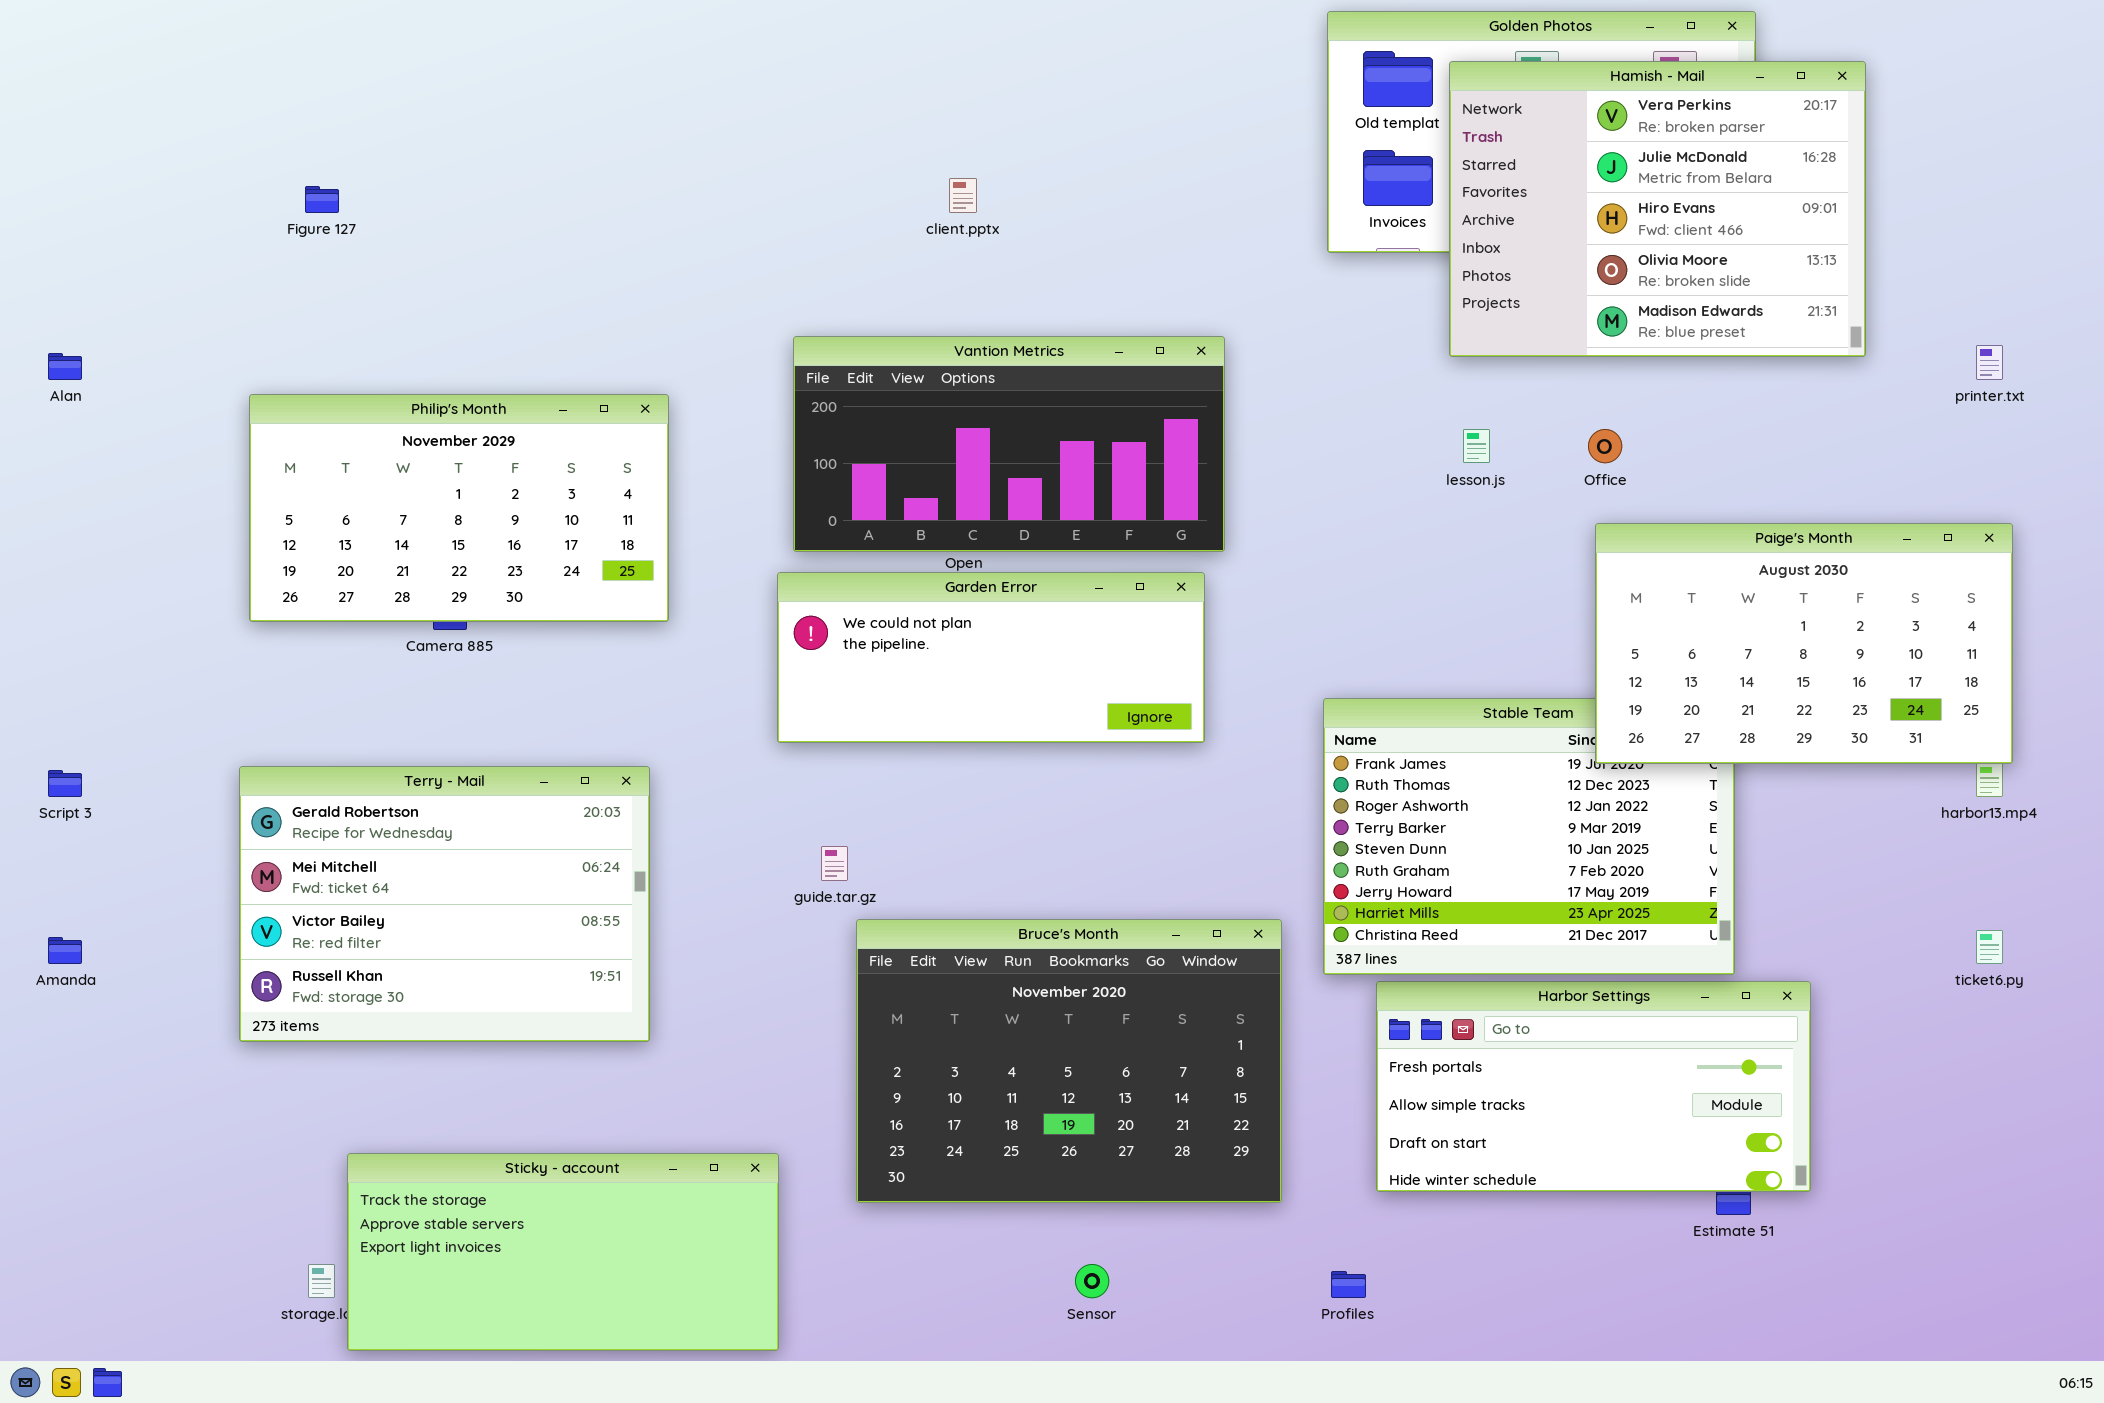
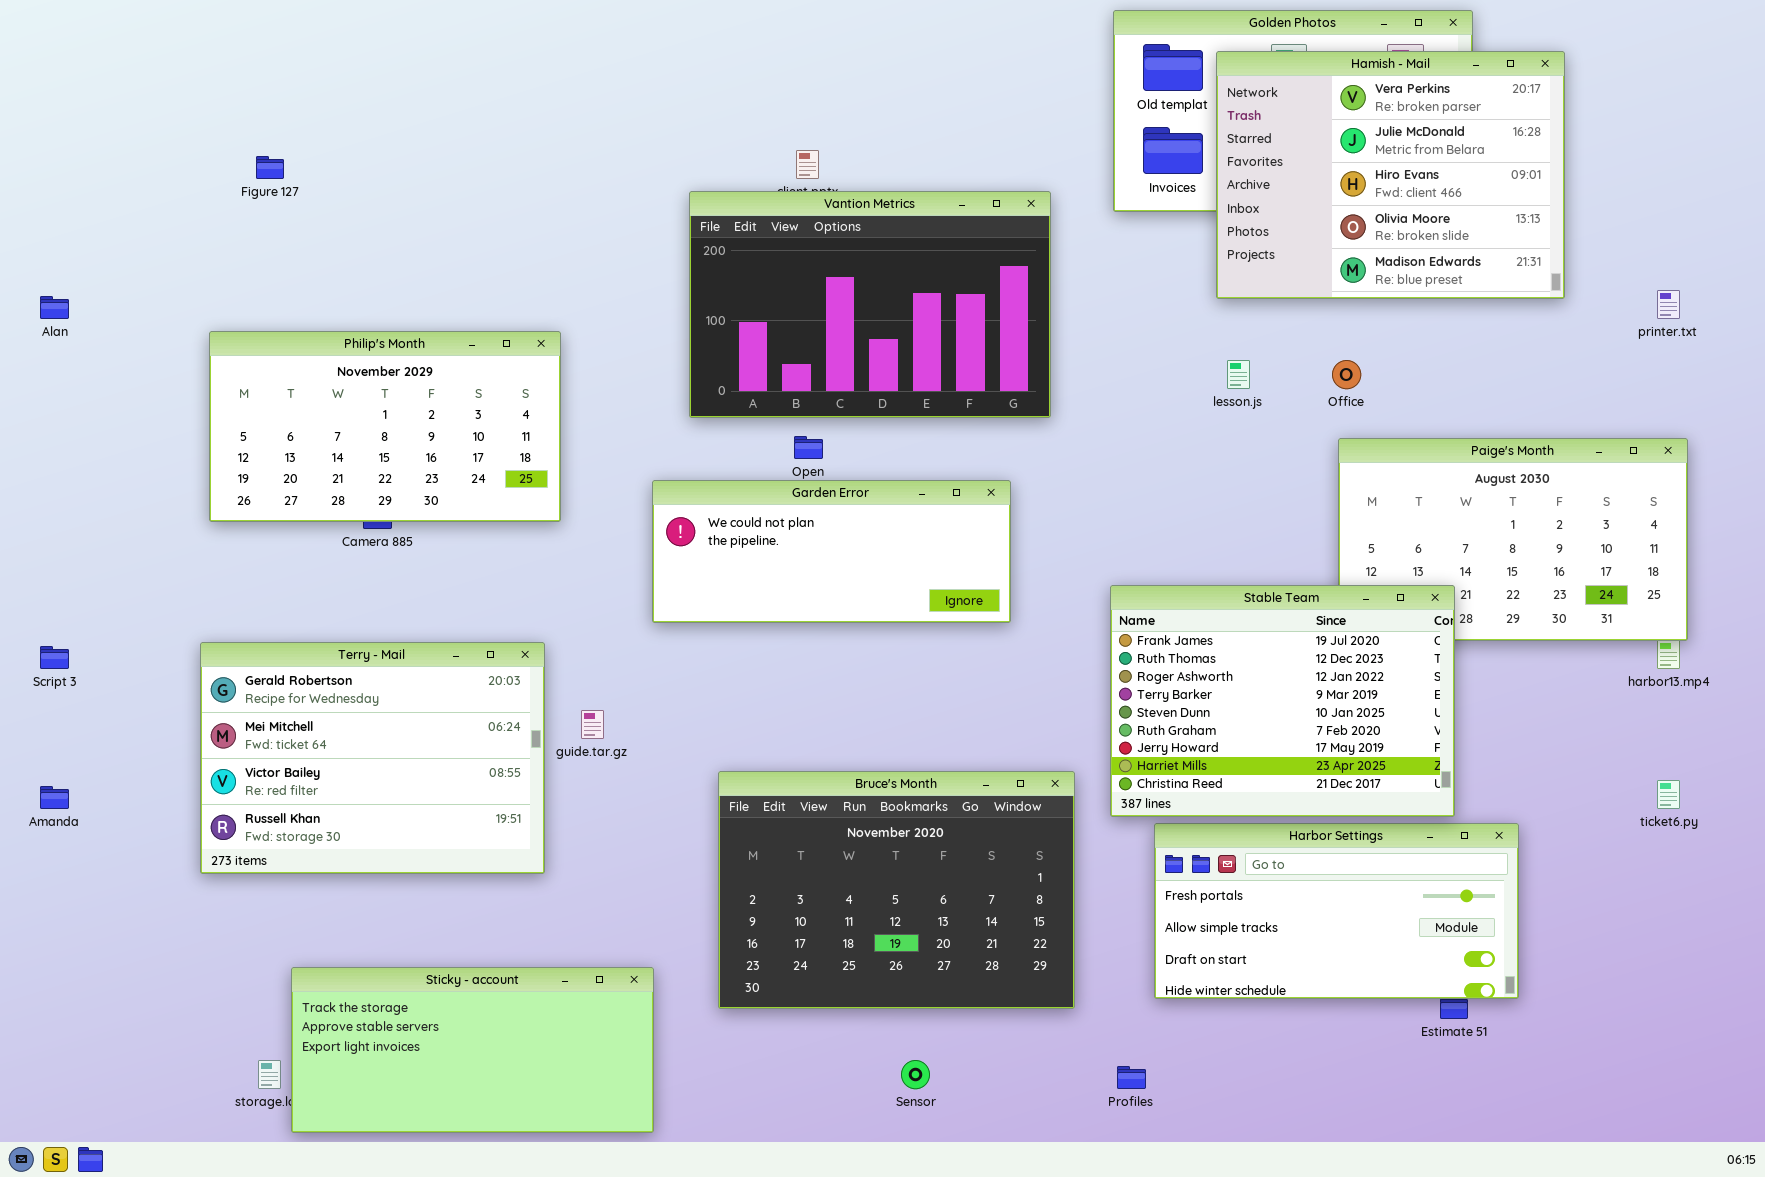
Vantion Metrics: [793,336,1225,552] -> [689,191,1051,418], moved, resized
Stable Team: [1323,698,1735,975] -> [1110,585,1455,817], raised
guide.tar.gz: [821,846,848,881] -> [581,710,604,739], moved

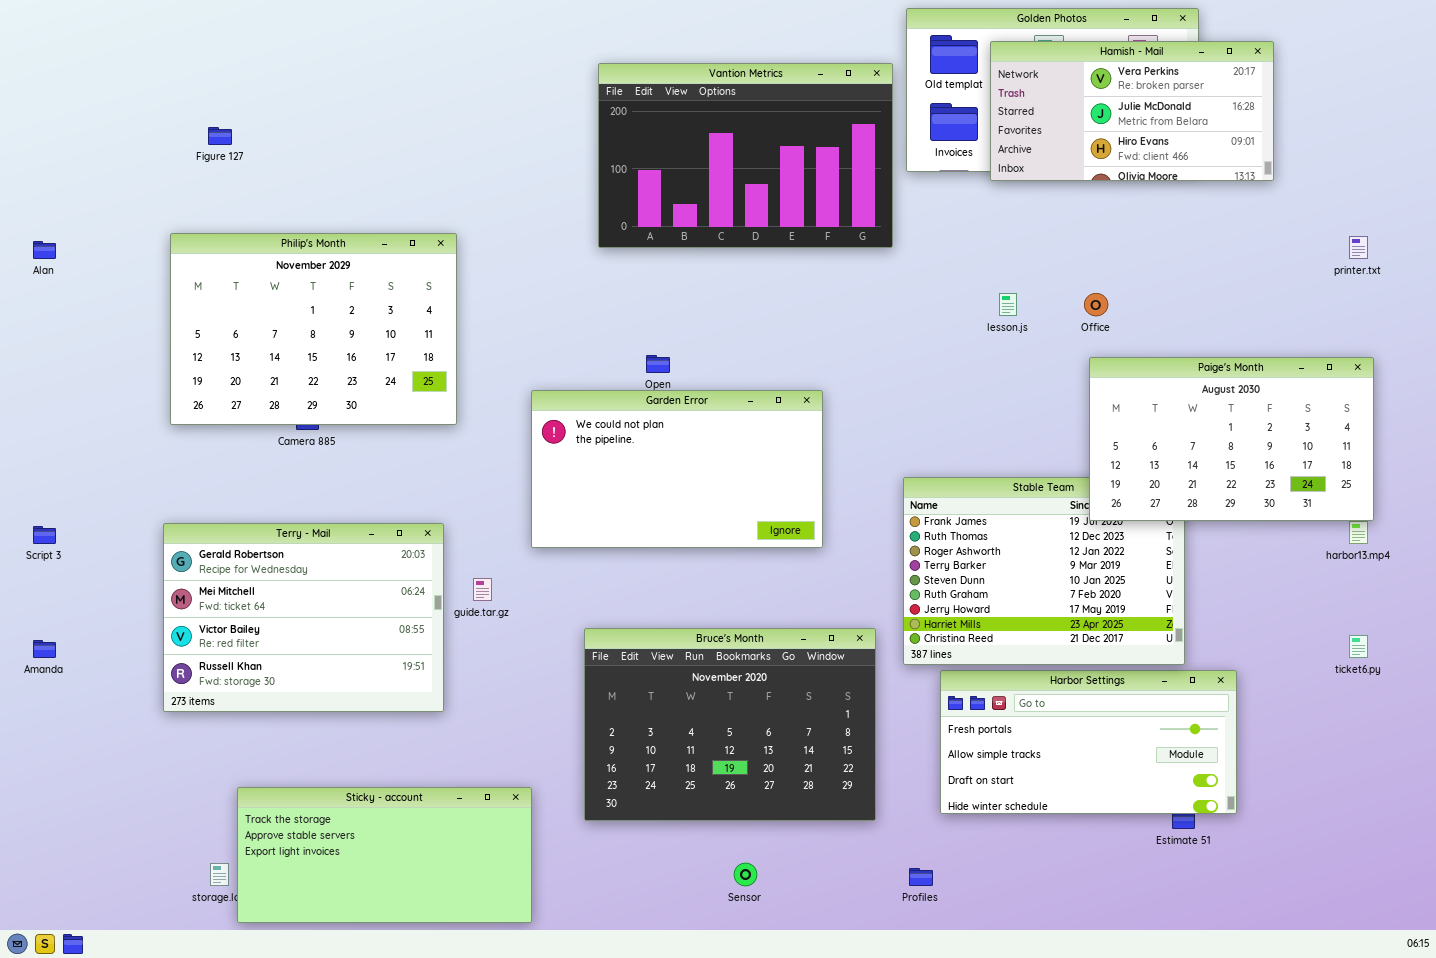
Hamish - Mail: [1216,51,1565,299] -> [990,41,1274,181], resized
Vantion Metrics: [689,191,1051,418] -> [598,63,893,248], moved
Philip's Month: [209,331,561,522] -> [170,233,457,425], resized
Paige's Month: [1338,438,1688,641] -> [1089,357,1374,521], raised
Garden Error: [652,480,1011,623] -> [531,390,823,548], resized

